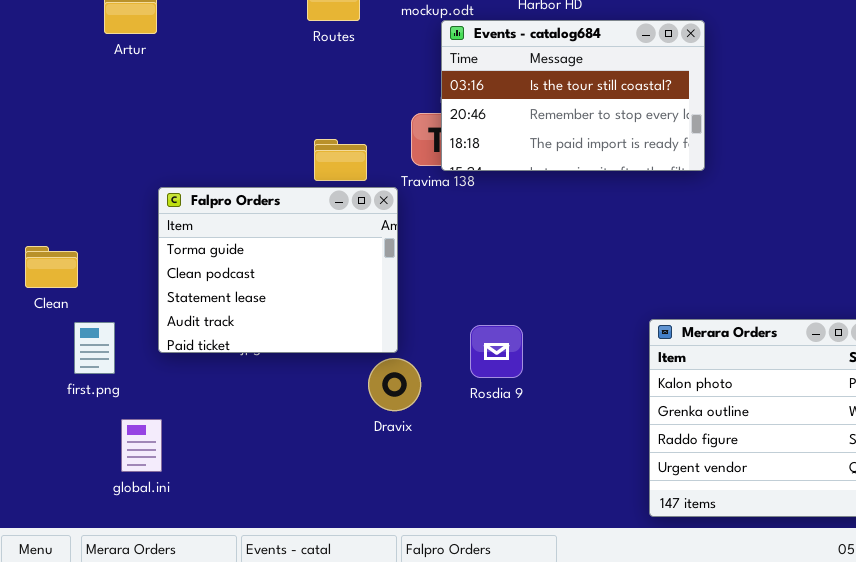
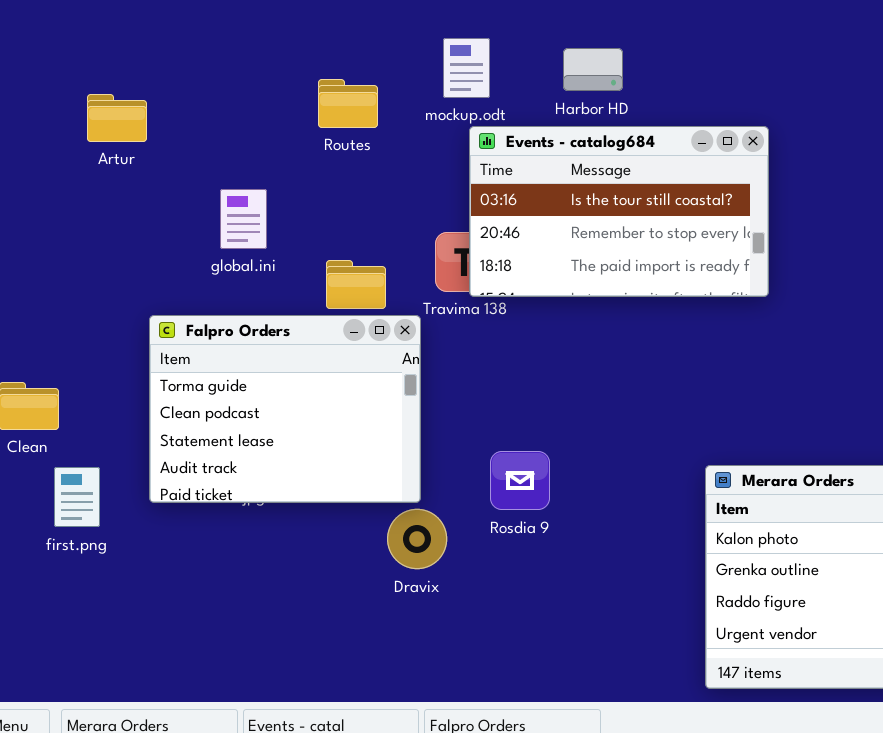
Rosdia 9: [470,325,523,378] -> [490,451,550,510], moved
global.ini: [121,419,162,472] -> [220,189,267,249], moved

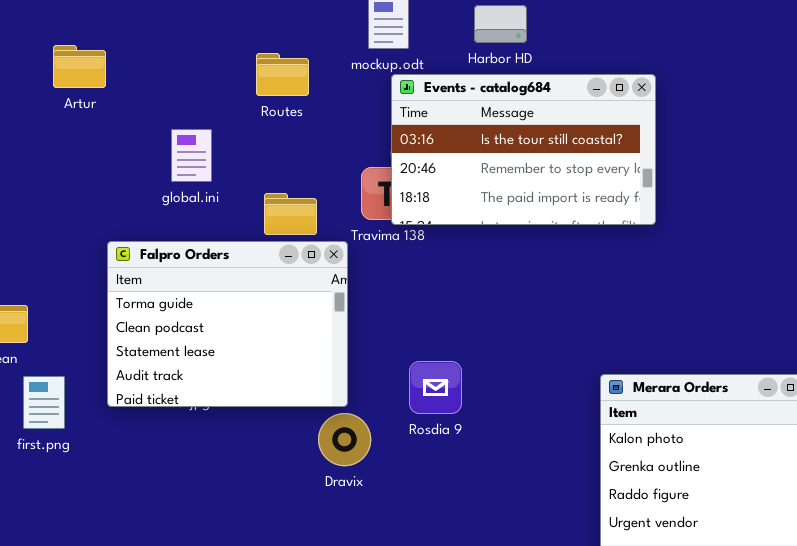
Routes: [318,79,378,128] -> [256,53,309,96], moved

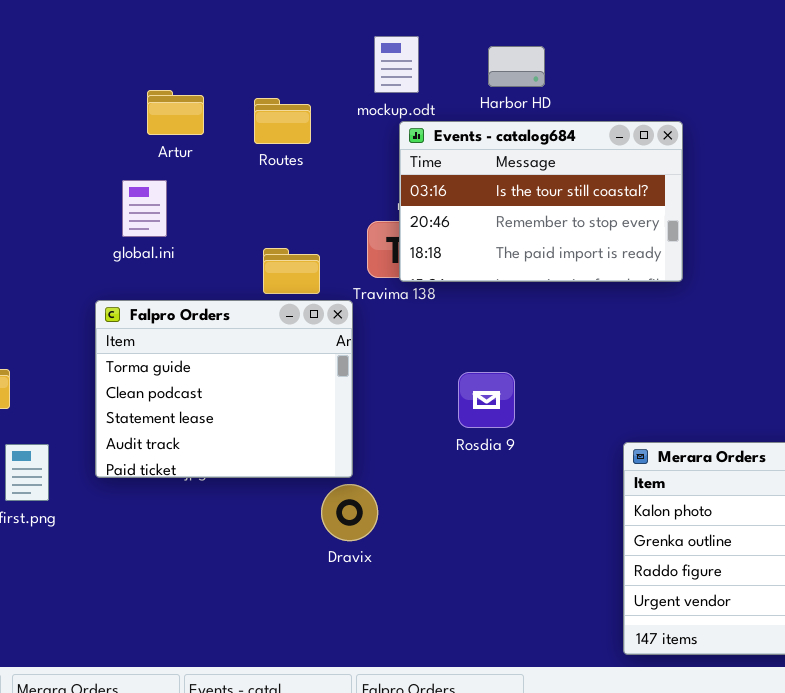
Artur: [53,45,106,88] -> [147,90,204,135], moved
global.ini: [171,129,212,182] -> [122,180,167,237], moved
Rosdia 9: [409,361,462,414] -> [458,372,515,428], moved

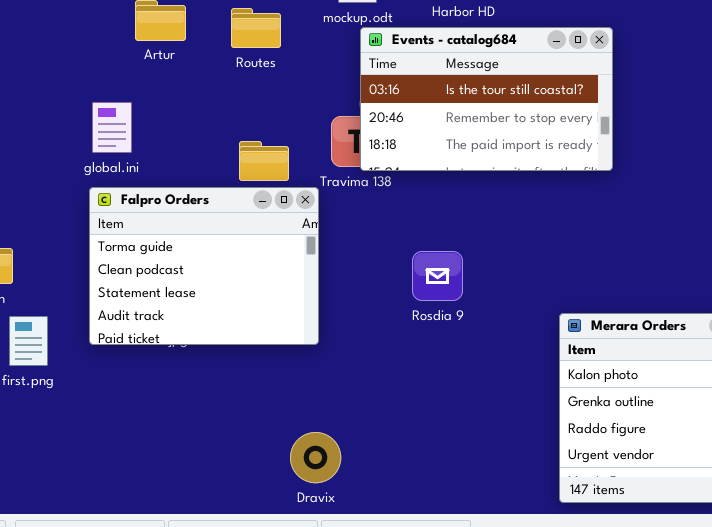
global.ini: [122,180,167,237] -> [92,102,132,153], moved
Dravix: [321,484,378,541] -> [290,432,341,483], moved

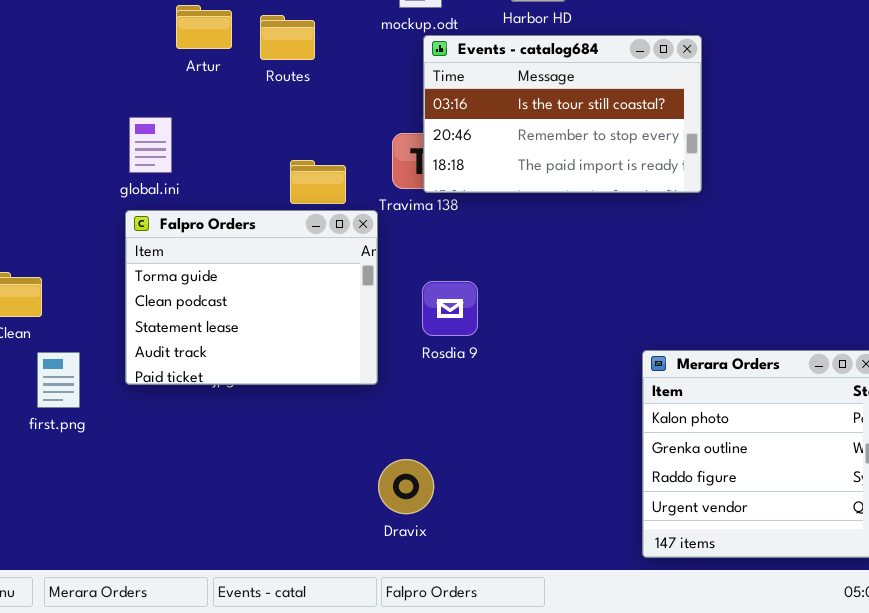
Routes: [231,8,281,48] -> [260,15,315,60], moved
Rosdia 9: [412,251,463,301] -> [422,281,478,336], moved
Dravix: [290,432,341,483] -> [378,459,434,514], moved

